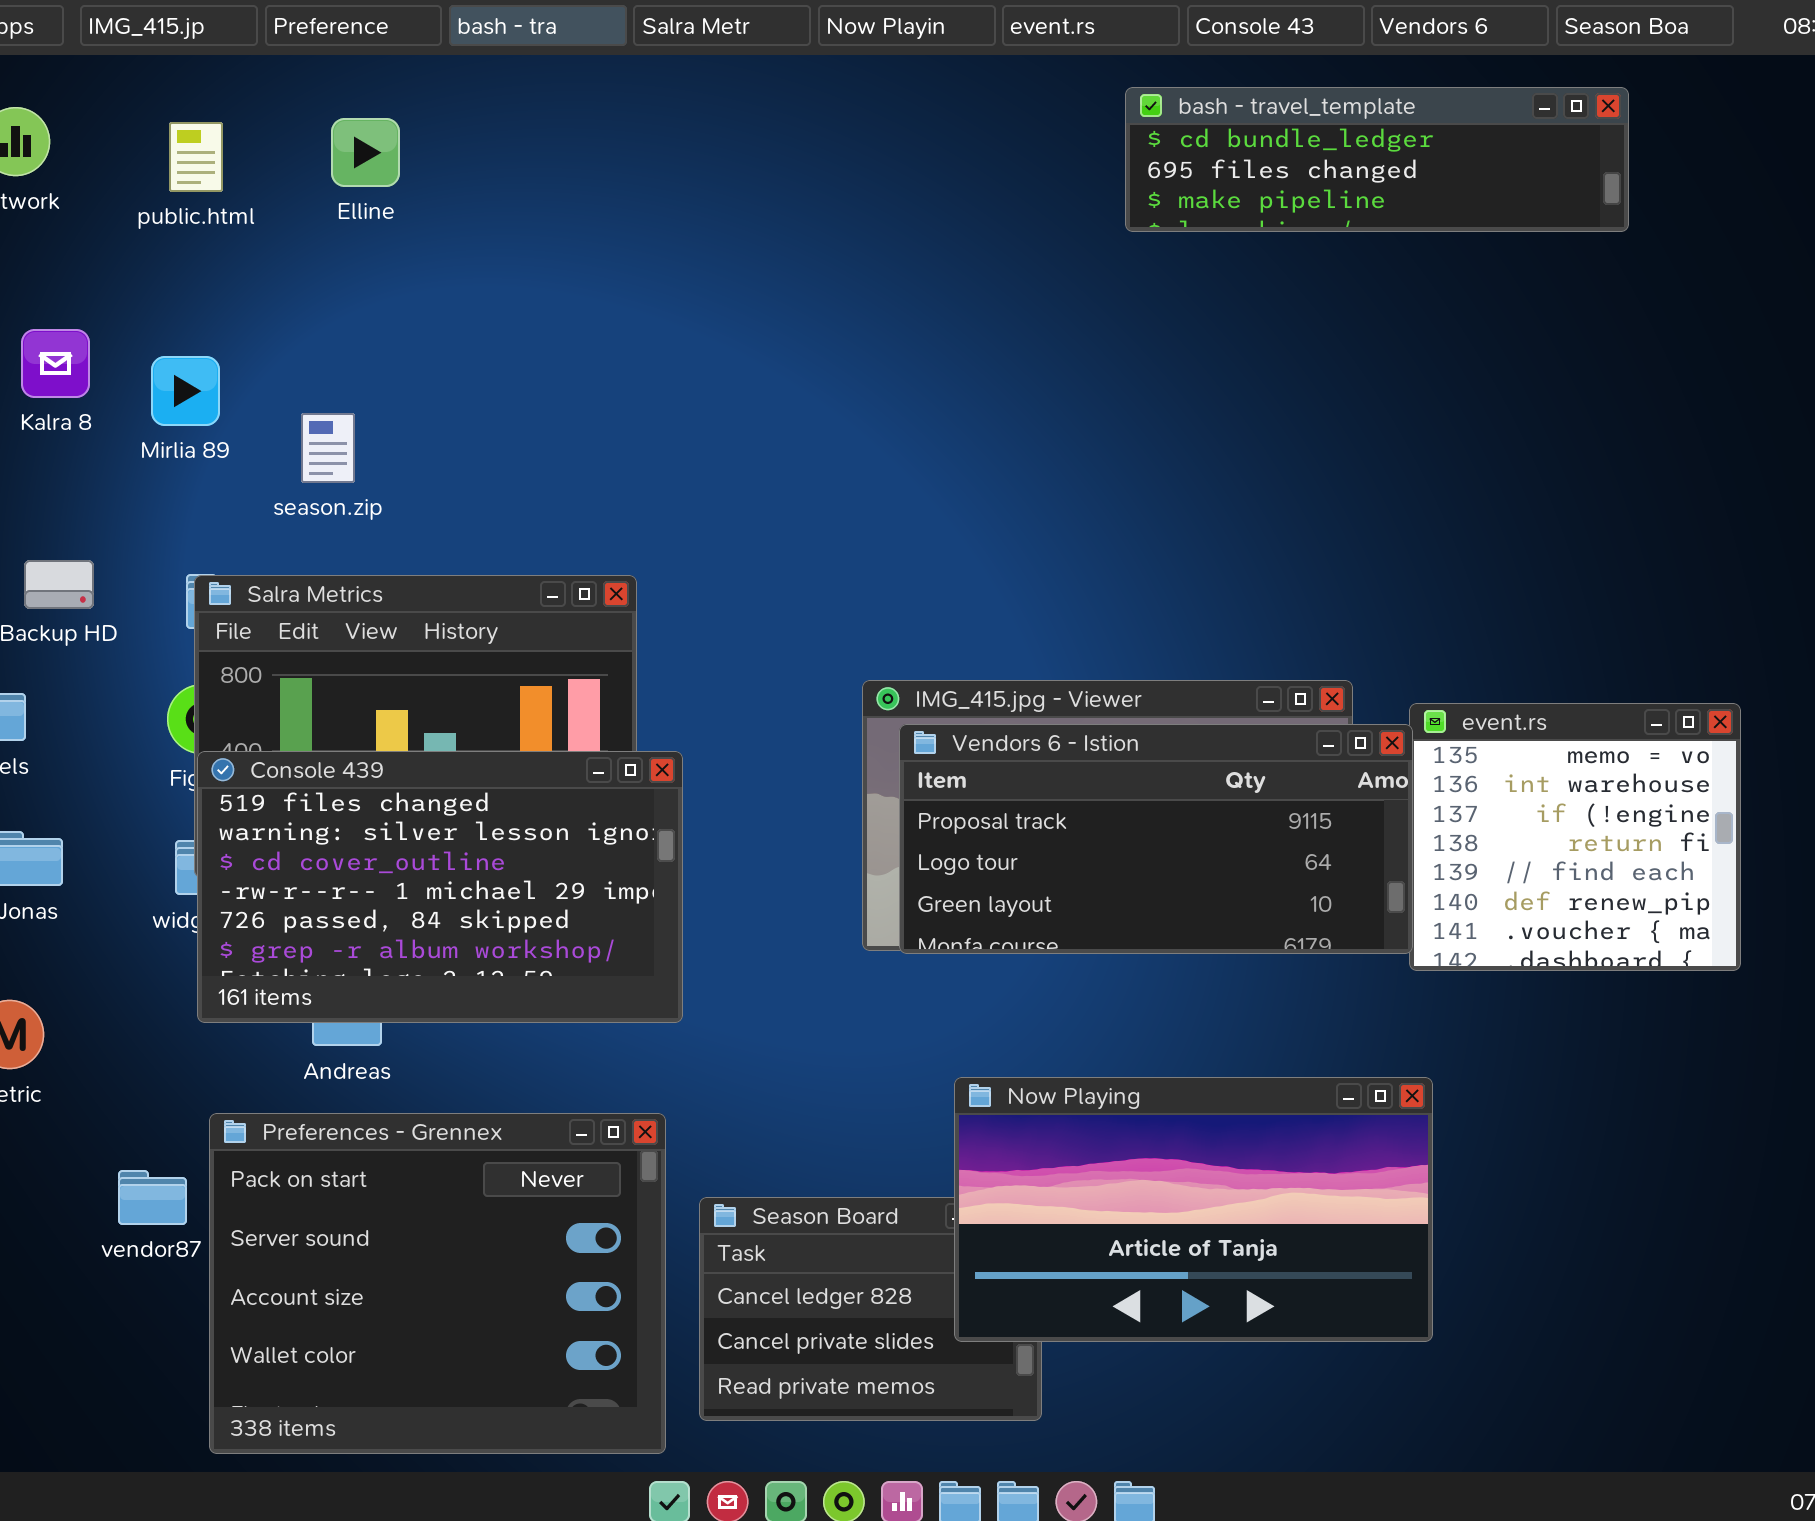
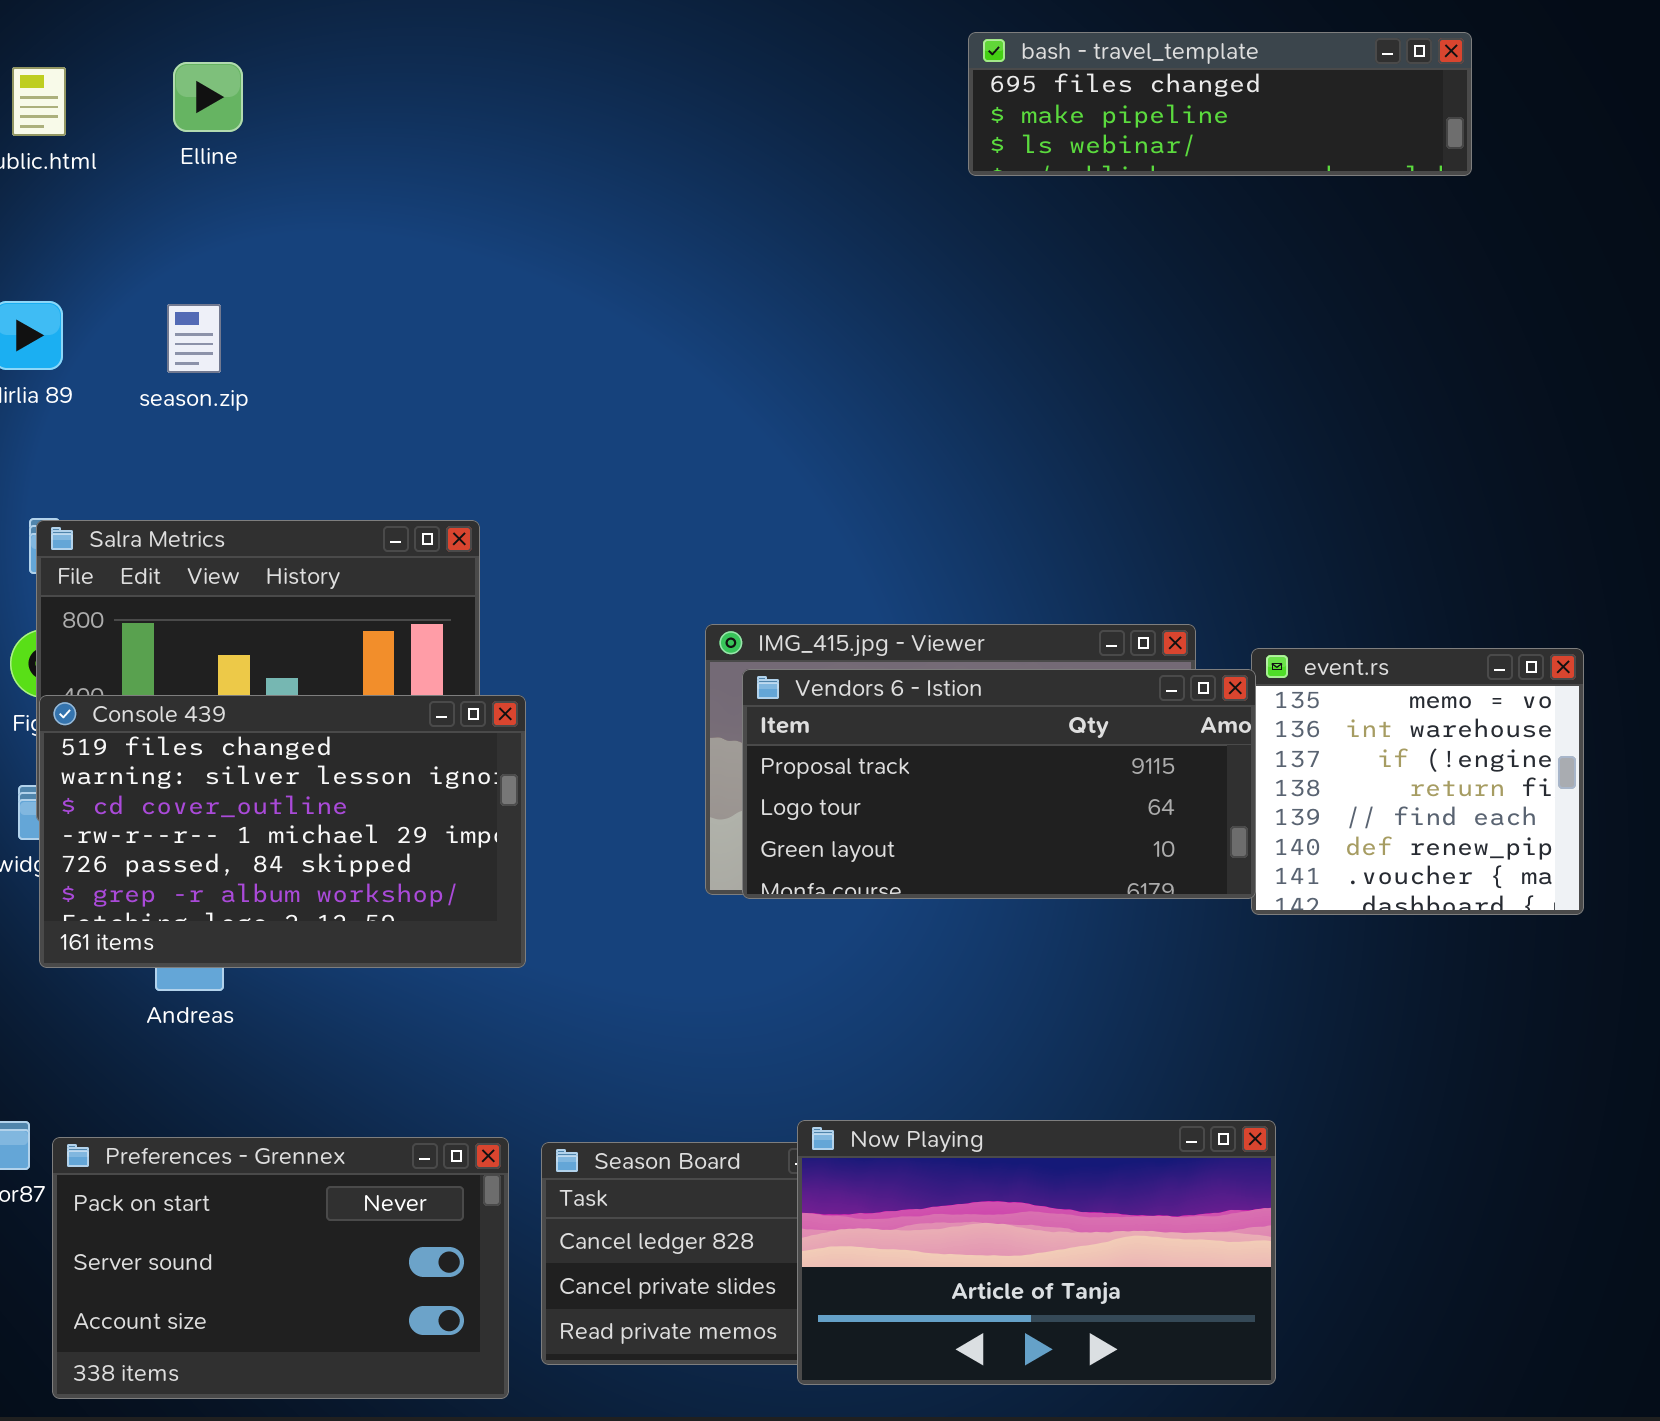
bash - travel_template: [1125,87,1629,232] -> [968,32,1472,176], scrolled down 1 row
season.zip: [301,413,355,483] -> [167,304,221,373], moved
Now Playing: [954,1077,1433,1342] -> [797,1120,1276,1385], moved
Preferences - Grennex: [209,1113,666,1454] -> [52,1137,509,1399], resized

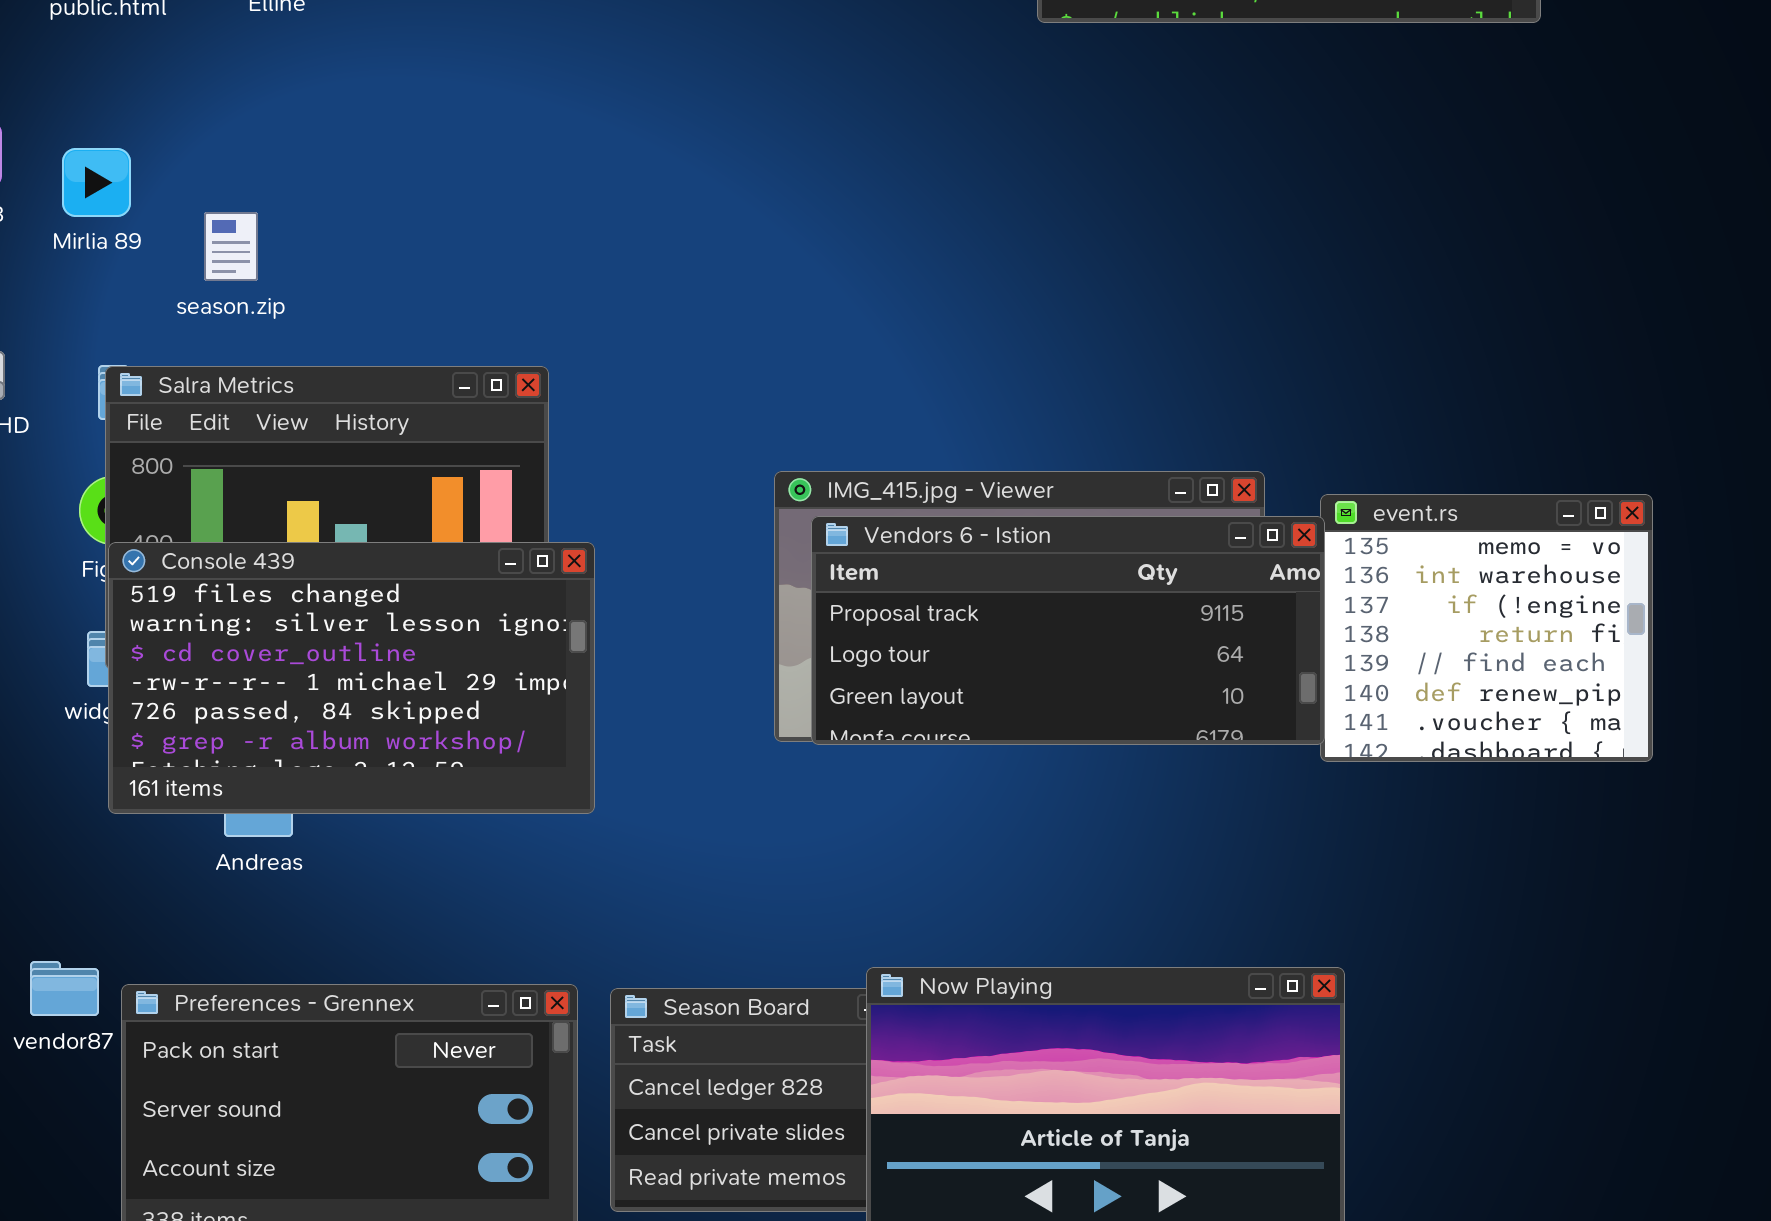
season.zip: [167,304,221,373] -> [204,212,258,281], moved

